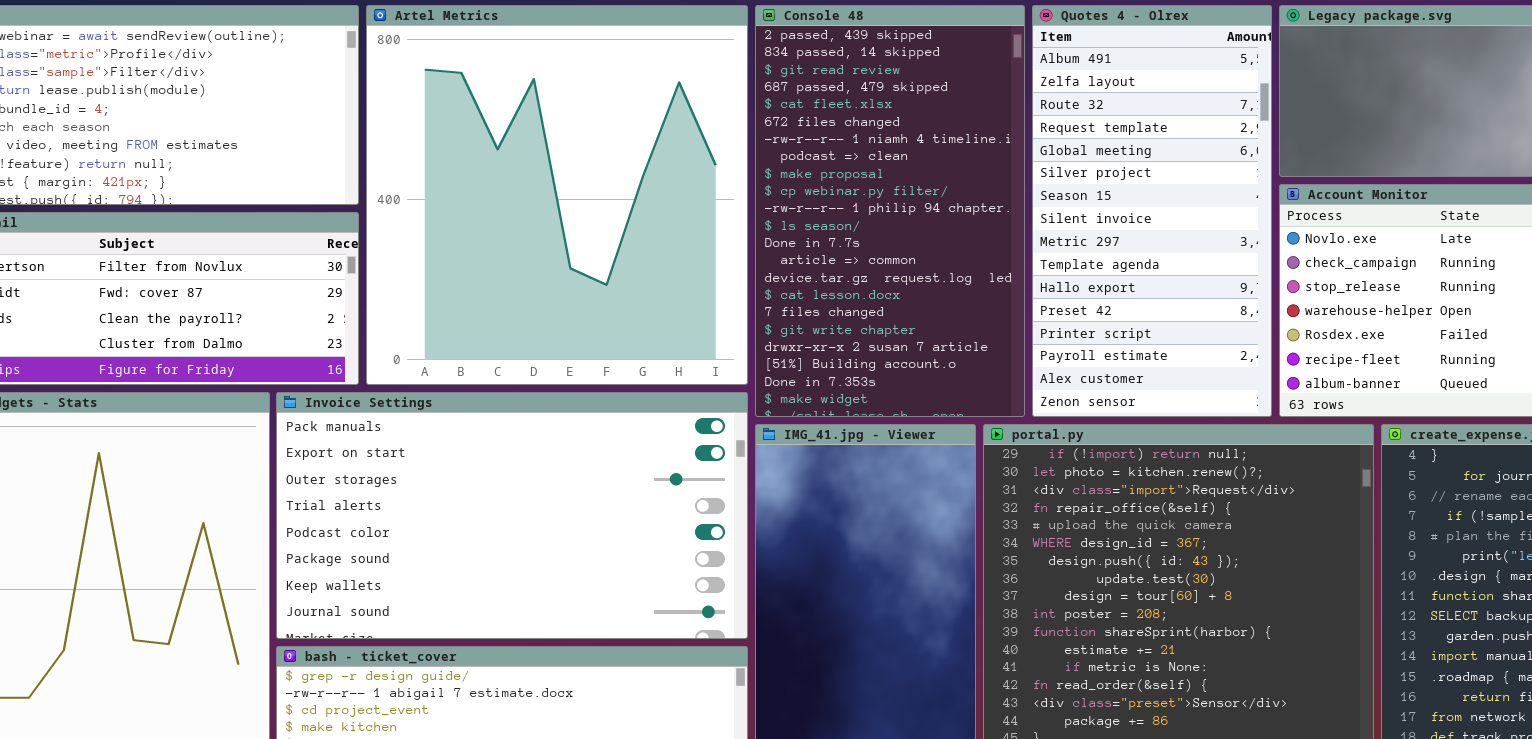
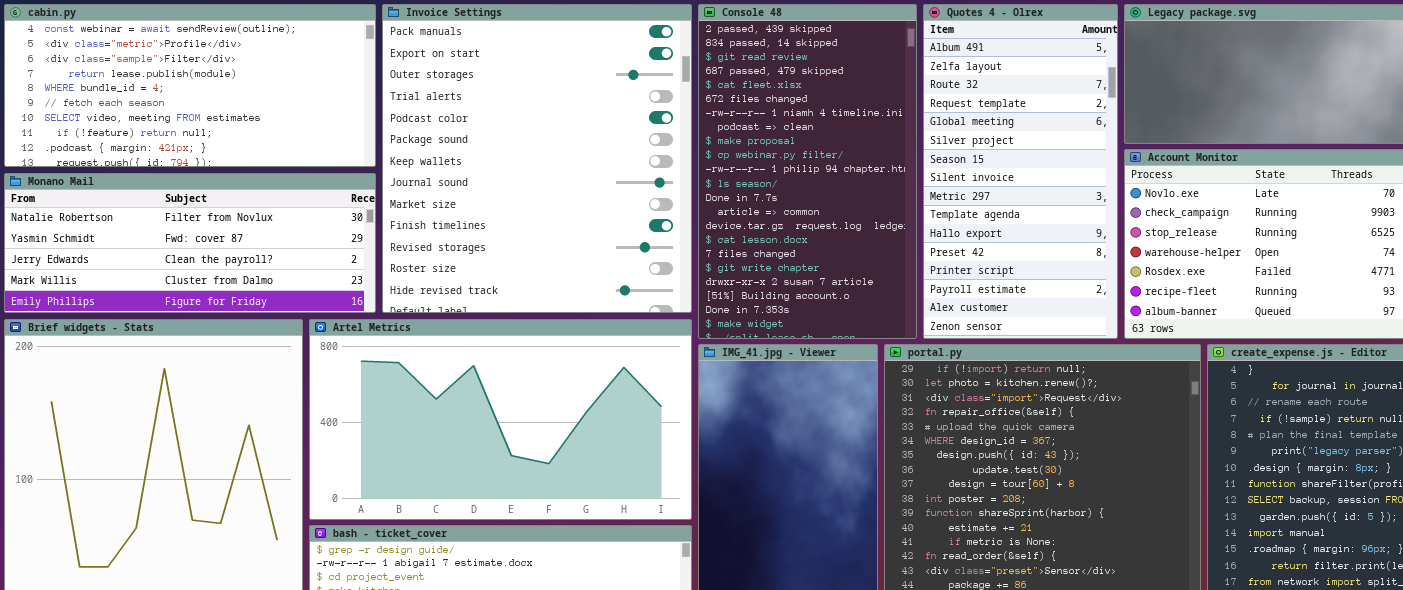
Artel Metrics: [366,5,748,385] -> [309,319,692,520], moved, resized
Invoice Settings: [276,392,748,639] -> [382,4,692,313], moved, resized

